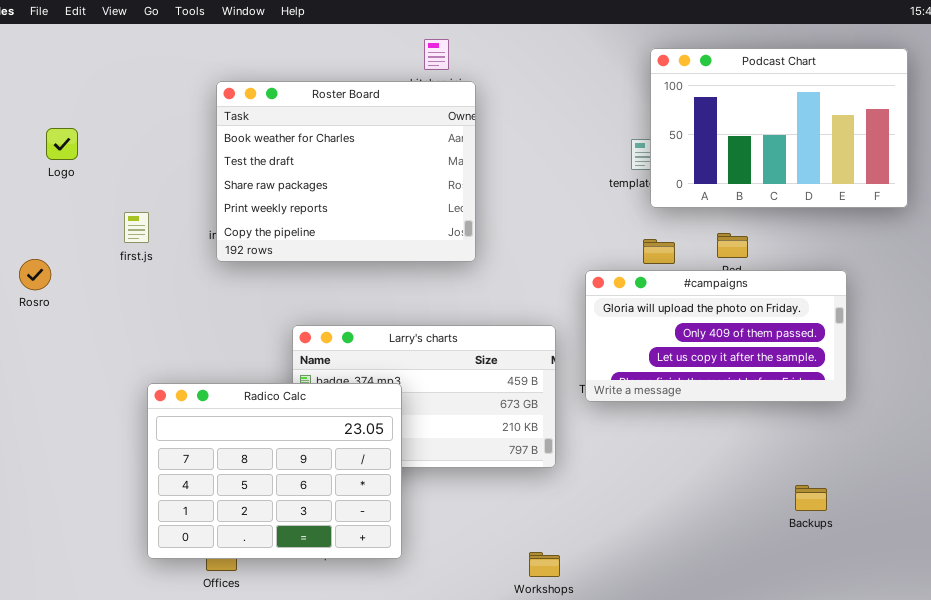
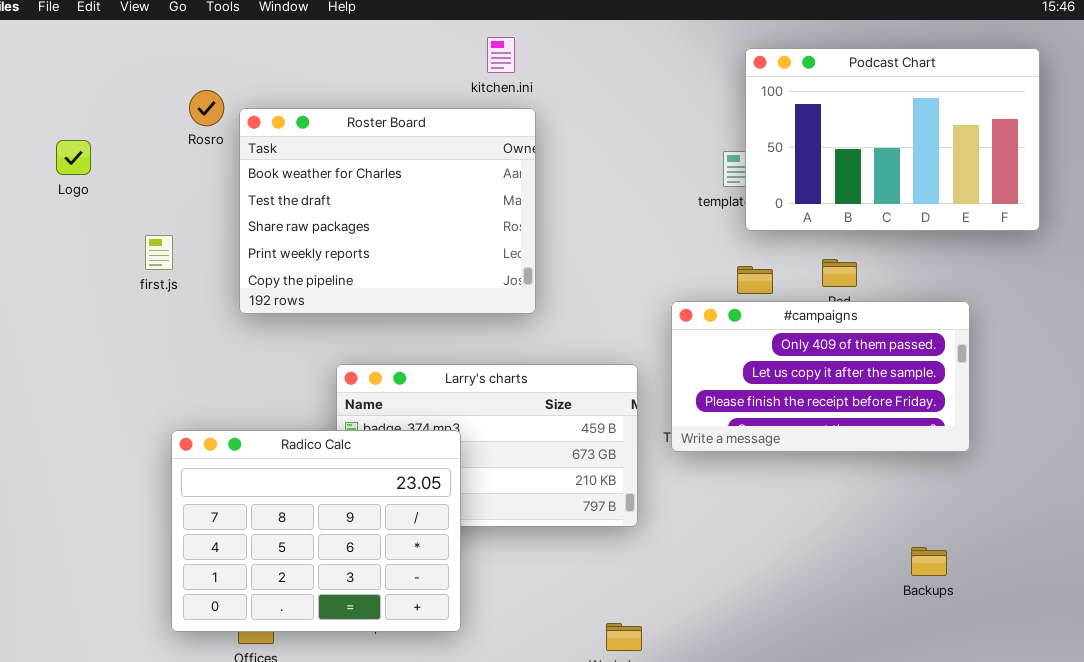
Roster Board: [216,81,476,262] -> [239,108,536,314], moved
Rosro: [19,259,51,290] -> [189,90,224,126], moved
#campaigns: [585,270,847,402] -> [671,301,970,452], scrolled down 1 row

